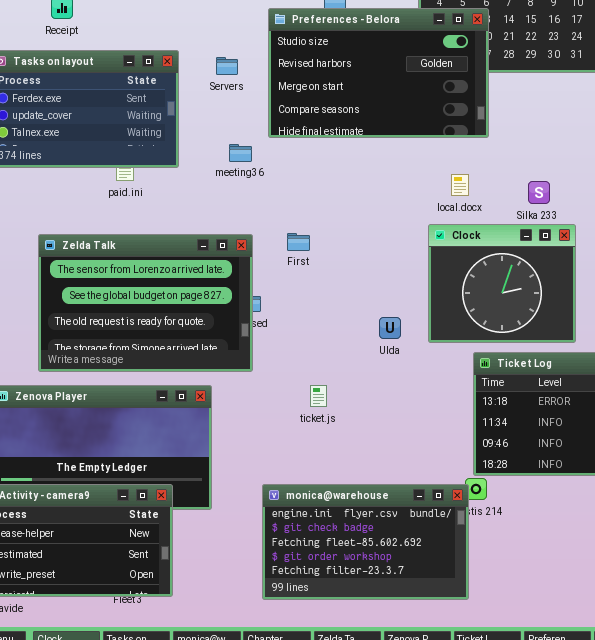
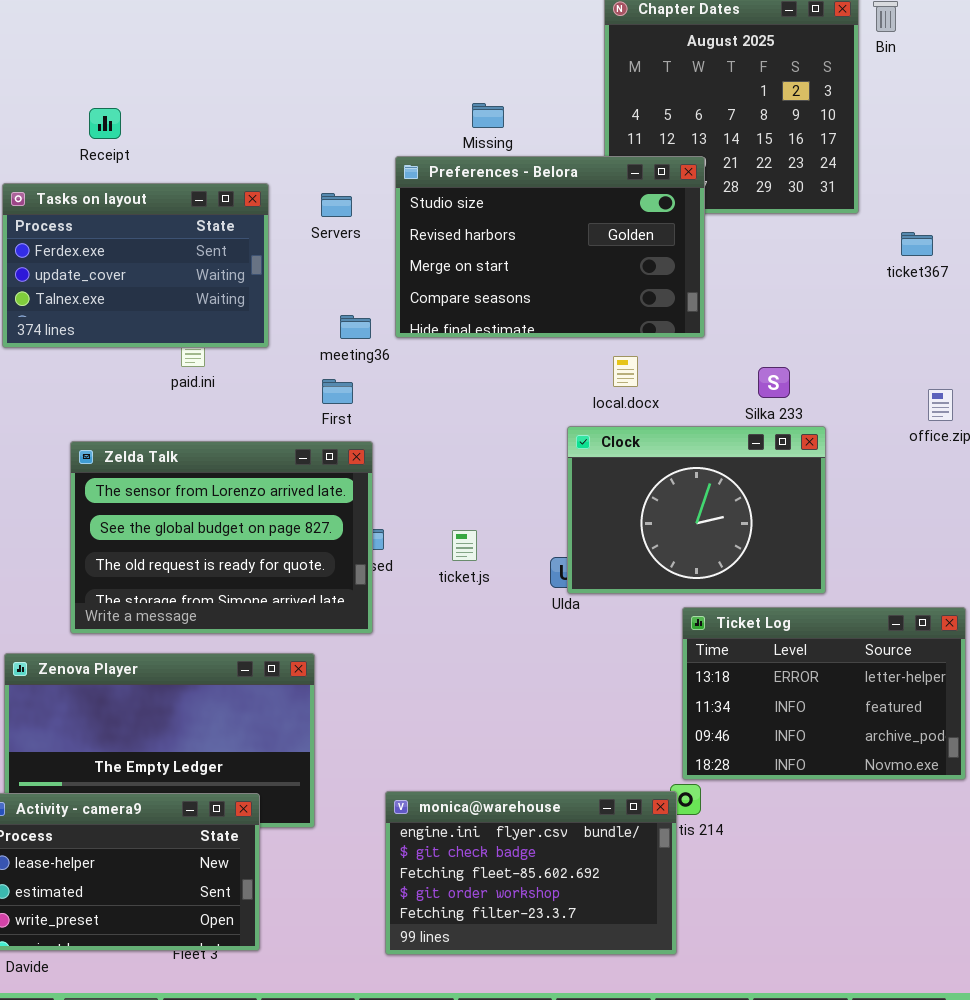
Preferences - Belora: [268,8,489,138] -> [395,156,705,338], moved
local.docx: [451,174,469,196] -> [613,356,638,387], moved
Clock: [428,224,576,343] -> [567,426,826,594], resized
First: [287,233,310,251] -> [322,379,353,404], moved
ticket.js: [310,385,327,407] -> [452,530,477,561], moved

